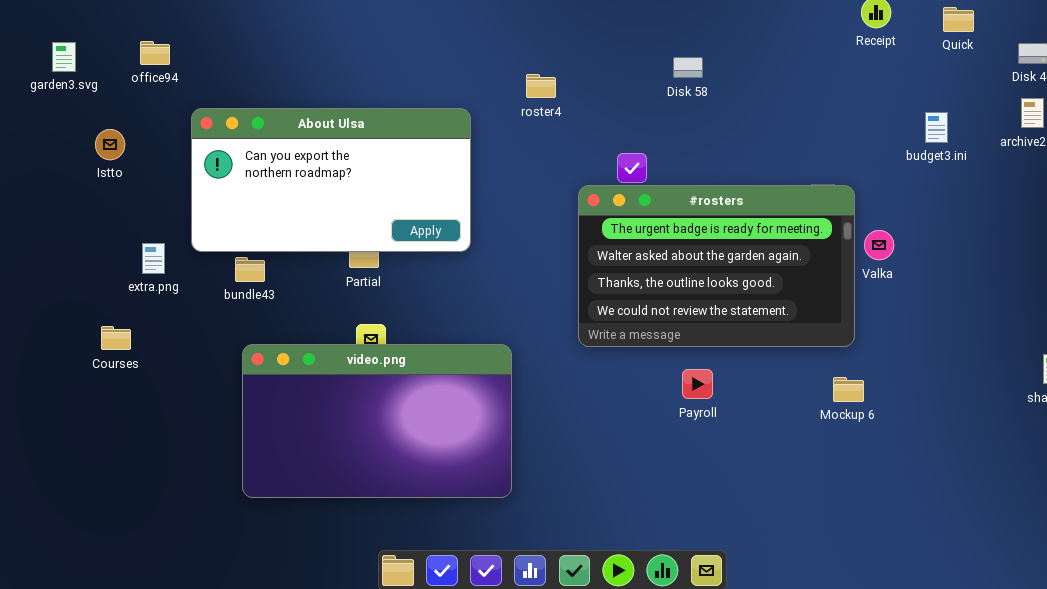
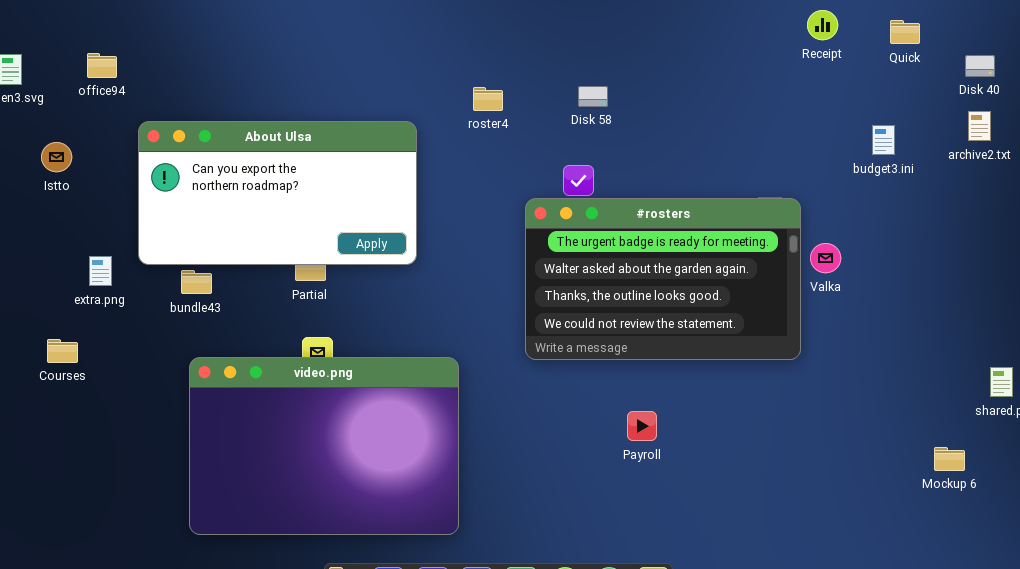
Disk 58: [673,57,703,78] -> [578,86,608,107], moved
video.png: [242,344,512,498] -> [189,357,459,535], resized
Payroll: [682,369,713,399] -> [627,411,657,441], moved
Mockup 6: [833,377,864,402] -> [934,447,965,471], moved

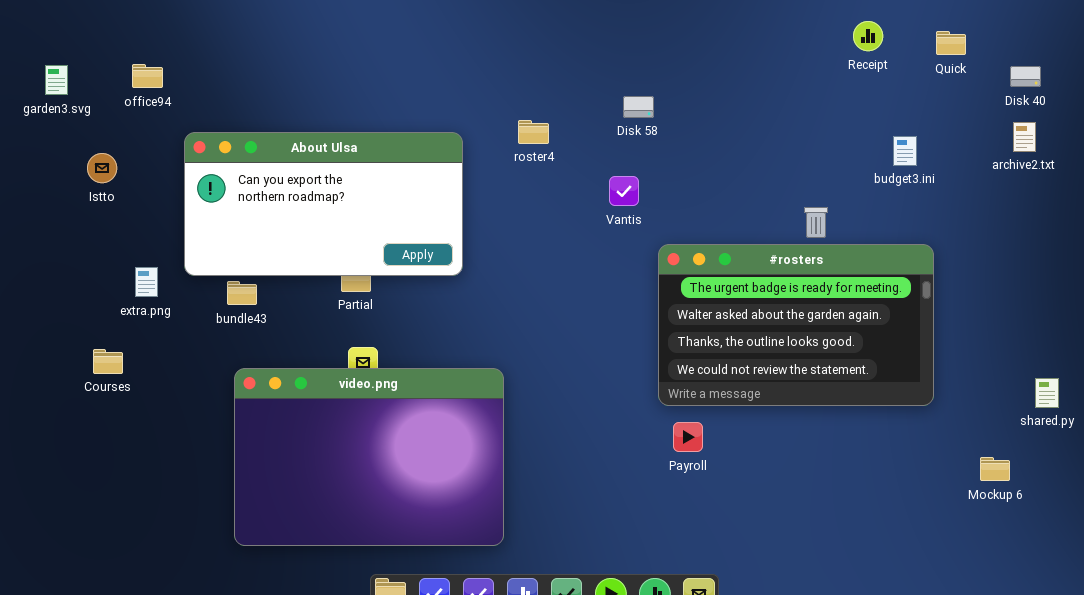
roster4: [473,87,503,111] -> [518,120,549,144], moved
budget3.ini: [872,125,895,155] -> [893,136,917,166], moved
#rosters: [525,198,801,360] -> [658,244,934,406], moved

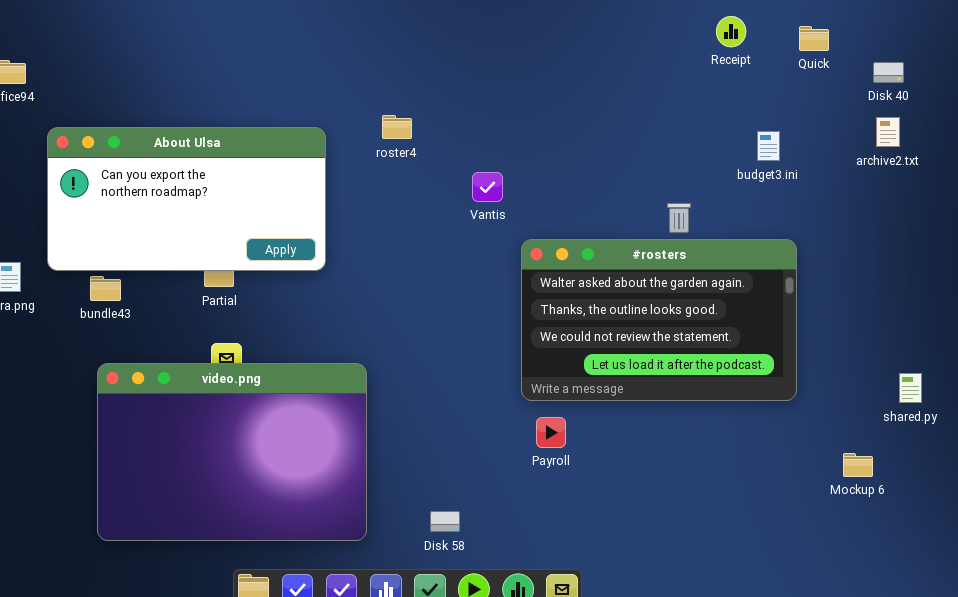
Disk 58: [623,96,654,118] -> [430,511,460,532], moved
#rosters: [658,244,934,406] -> [521,239,797,401], scrolled down 1 row

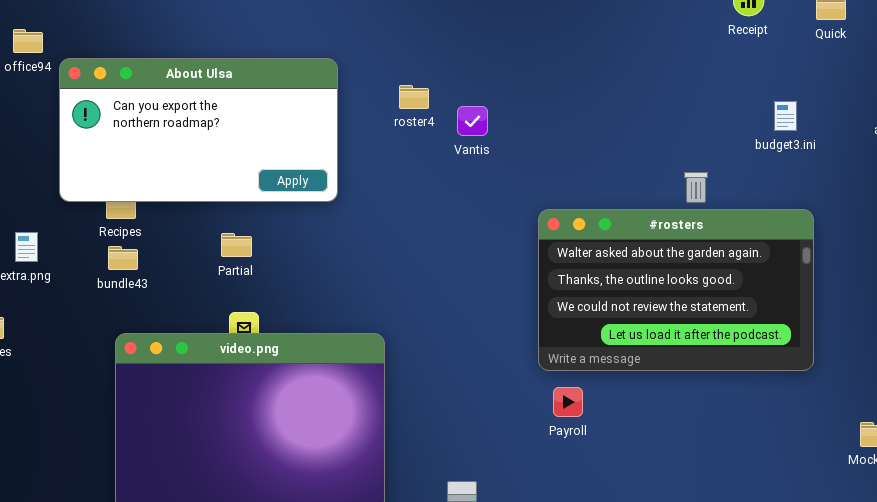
About Ulsa: [47,127,326,271] -> [59,58,338,202], moved
Vantis: [472,172,503,202] -> [457,106,488,136], moved

